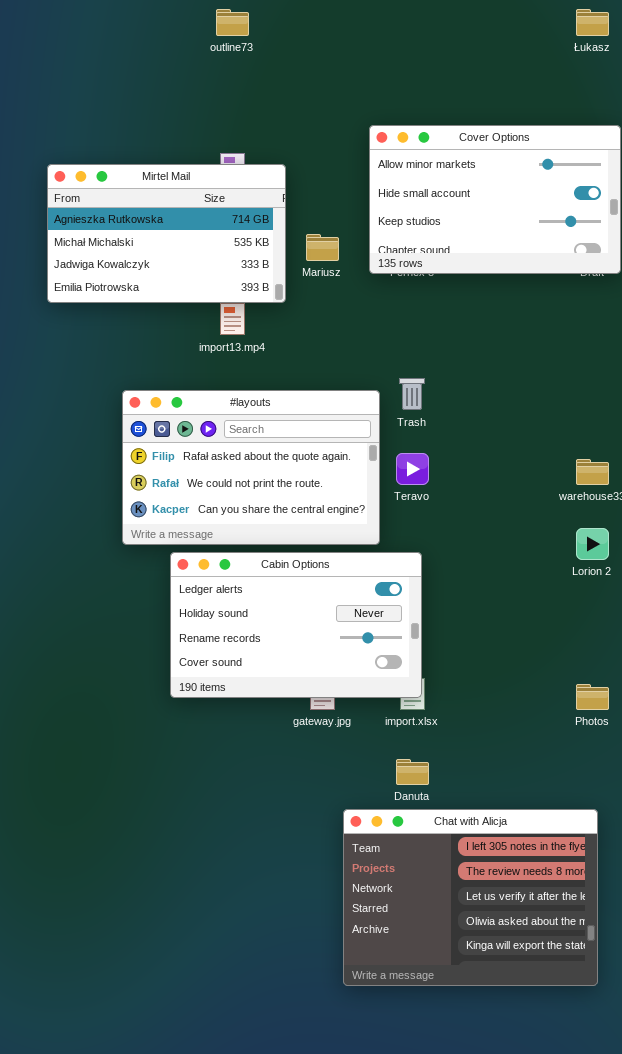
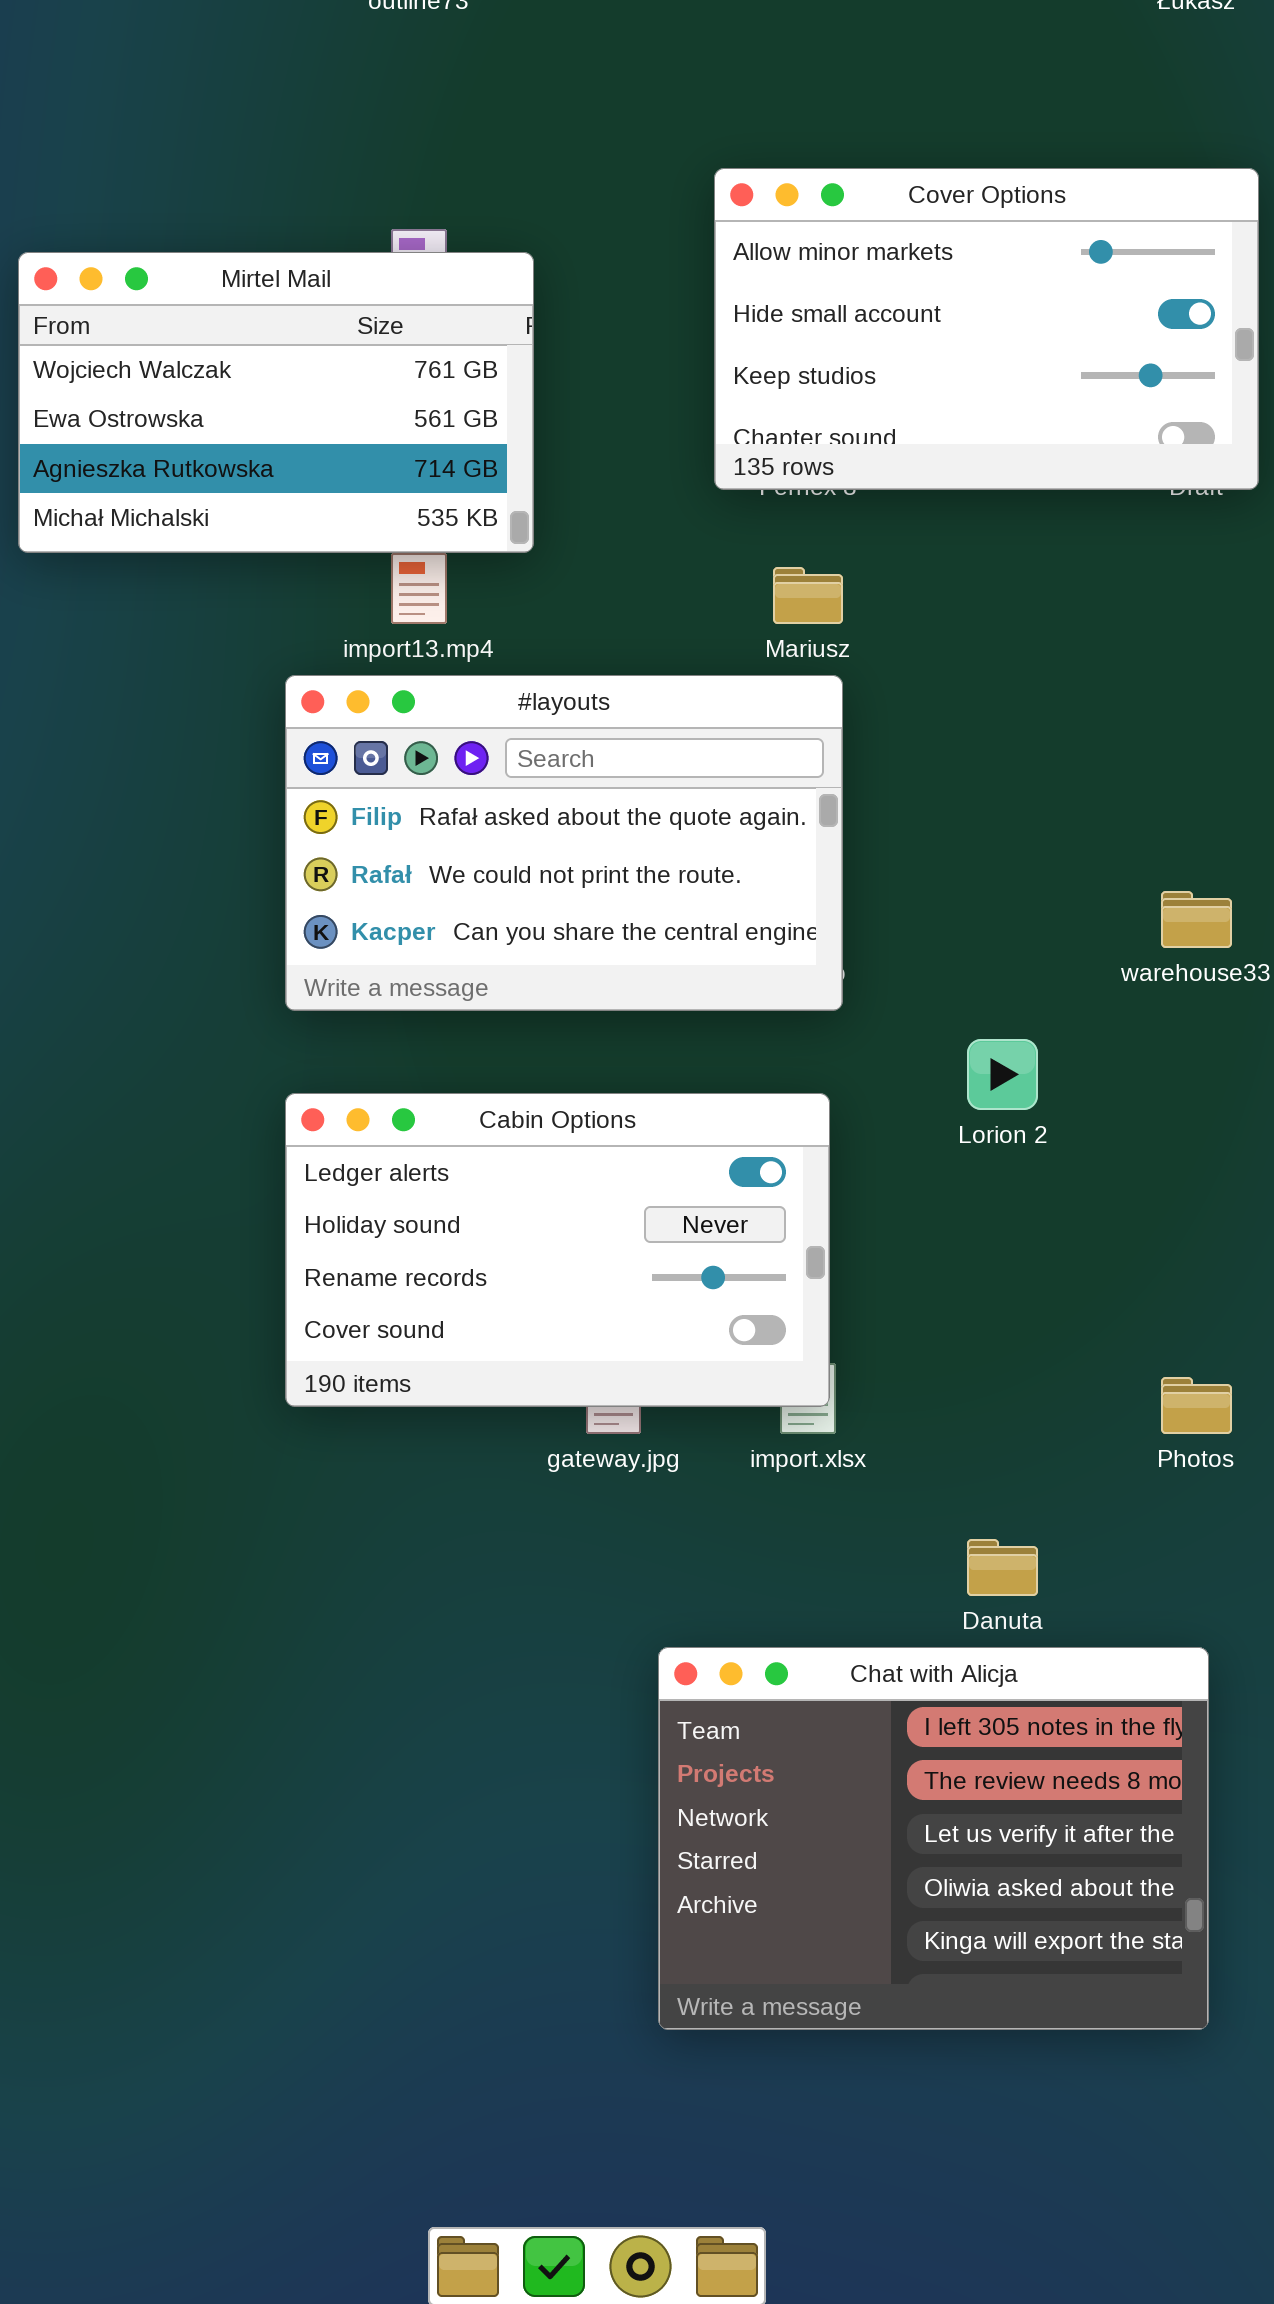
Mirtel Mail: [47,164,286,303] -> [18,252,534,553], scrolled up 2 rows
Mariusz: [306,234,339,261] -> [773,567,843,624], moved
#layouts: [122,390,380,545] -> [285,675,843,1011], moved
Lorion 2: [576,528,609,560] -> [967,1039,1038,1110], moved
Danuta: [396,759,429,785] -> [967,1539,1038,1596], moved

